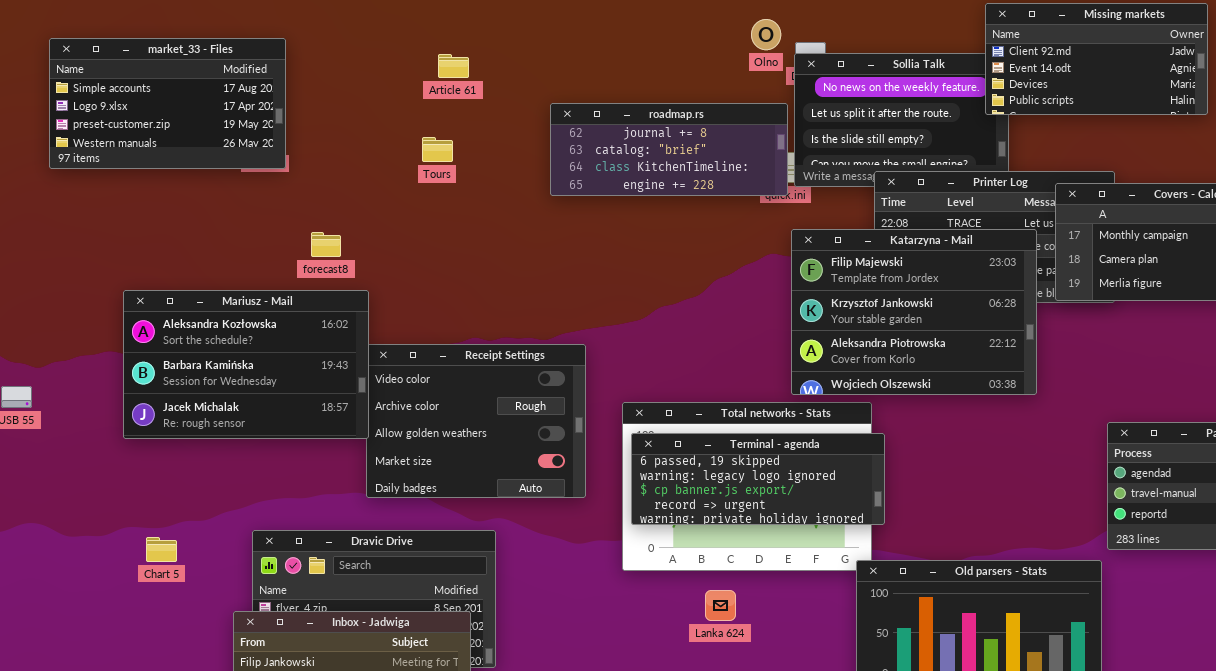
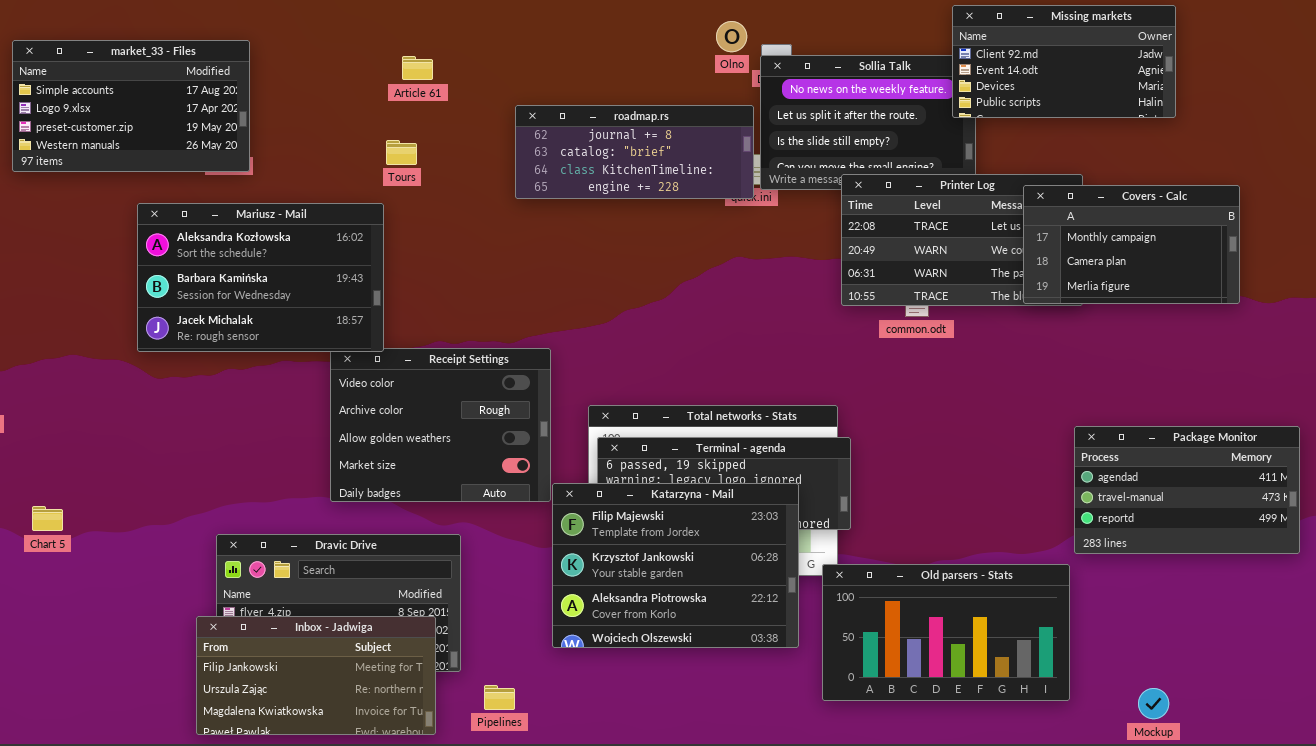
Katarzyna - Mail: [791,229,1037,395] -> [552,483,799,648], moved
Mariusz - Mail: [123,290,369,439] -> [137,203,384,352], moved
Chart 5: [146,537,177,562] -> [32,506,63,531], moved

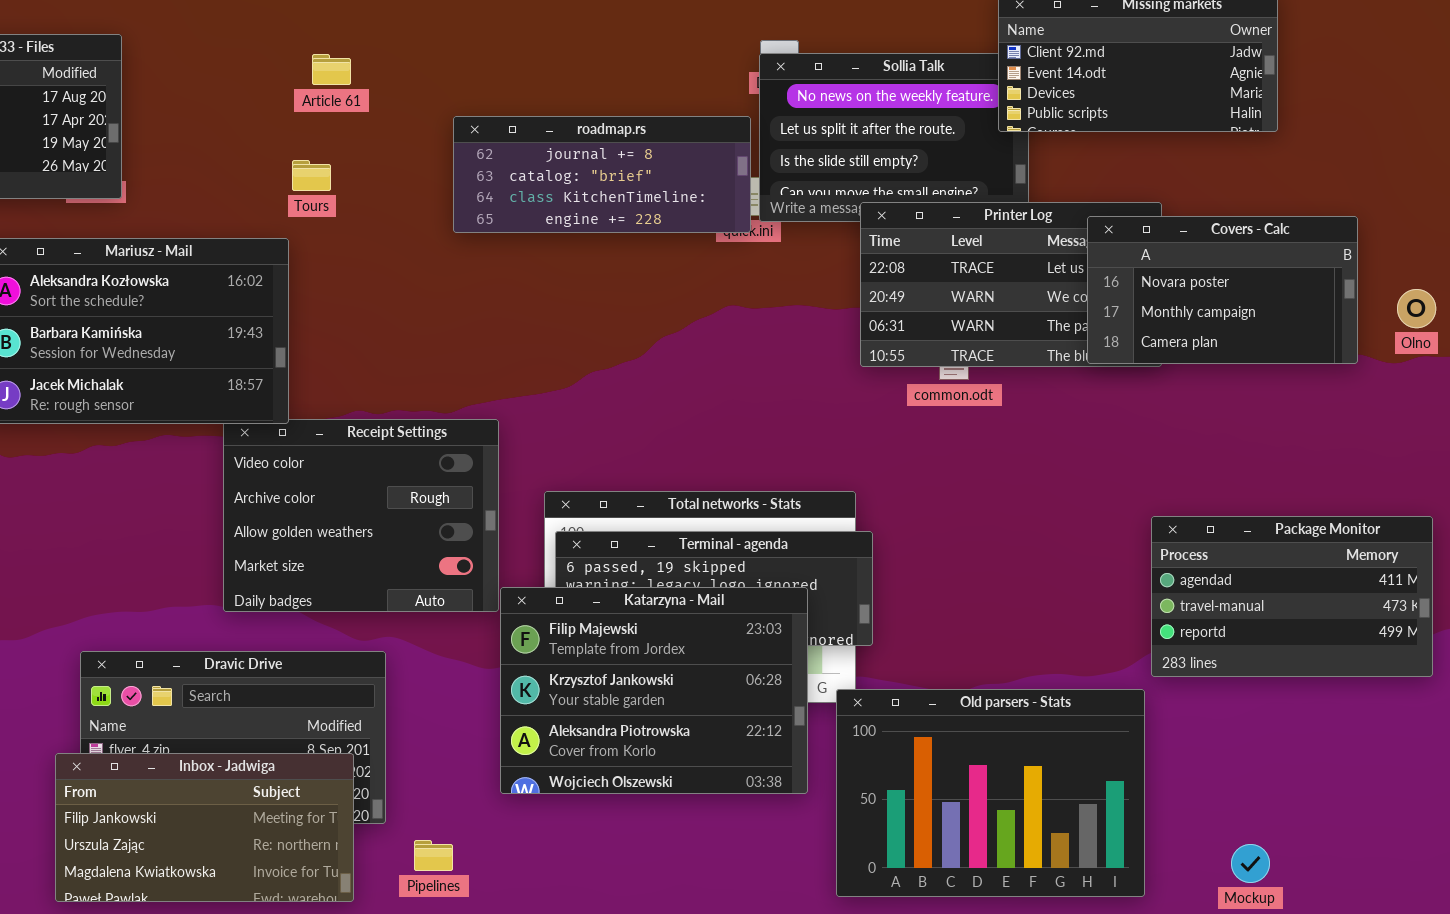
Olno: [716,21,747,52] -> [1397,289,1436,328], moved
Covers - Calc: [1023,185,1240,304] -> [1087,216,1358,364], scrolled up 1 row
Old parsers - Stats: [822,564,1070,701] -> [836,689,1145,897], resized

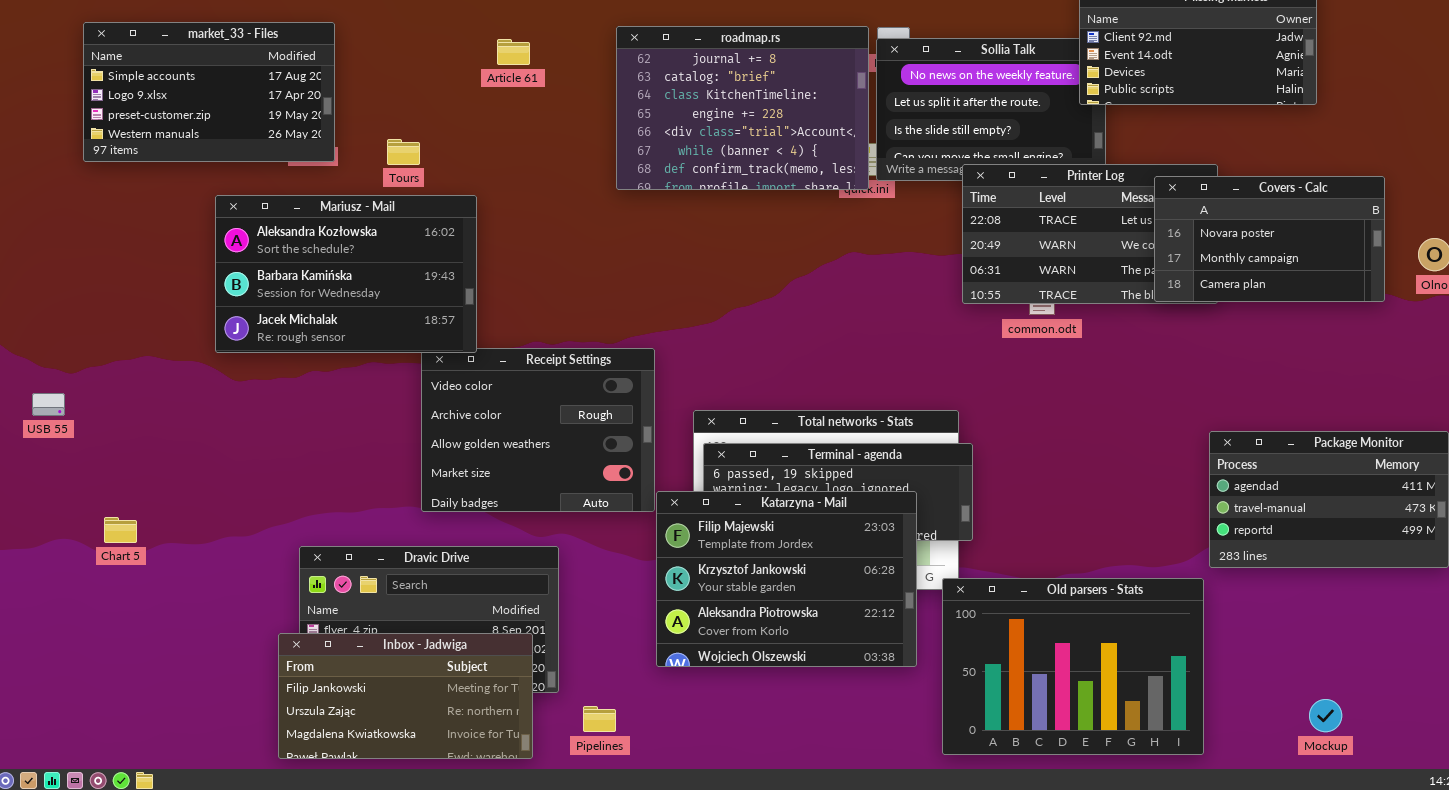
roadmap.rs: [453,116,751,233] -> [616,26,869,190], resized
Tours: [292,160,331,191] -> [387,139,420,165], moved
Mockup: [1231,844,1270,883] -> [1309,699,1342,732], moved

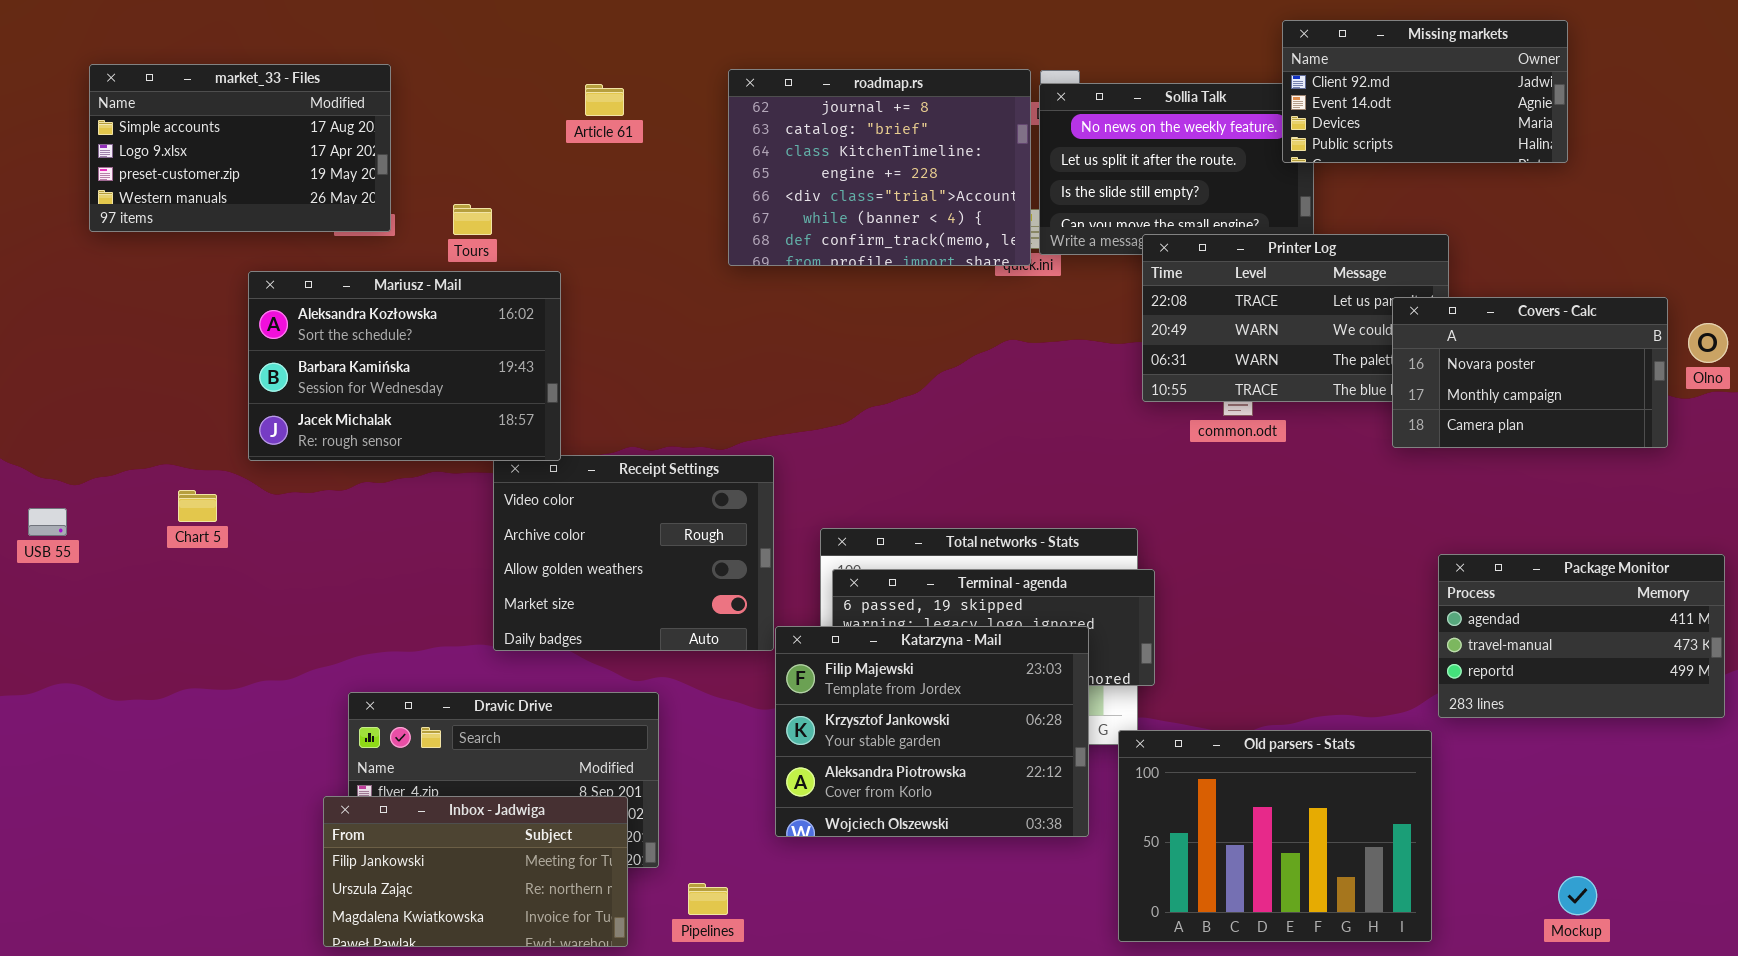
Covers - Calc: [1154,176,1385,302] -> [1392,297,1668,448], moved
Chart 5: [104,517,137,543] -> [178,490,217,522], moved

